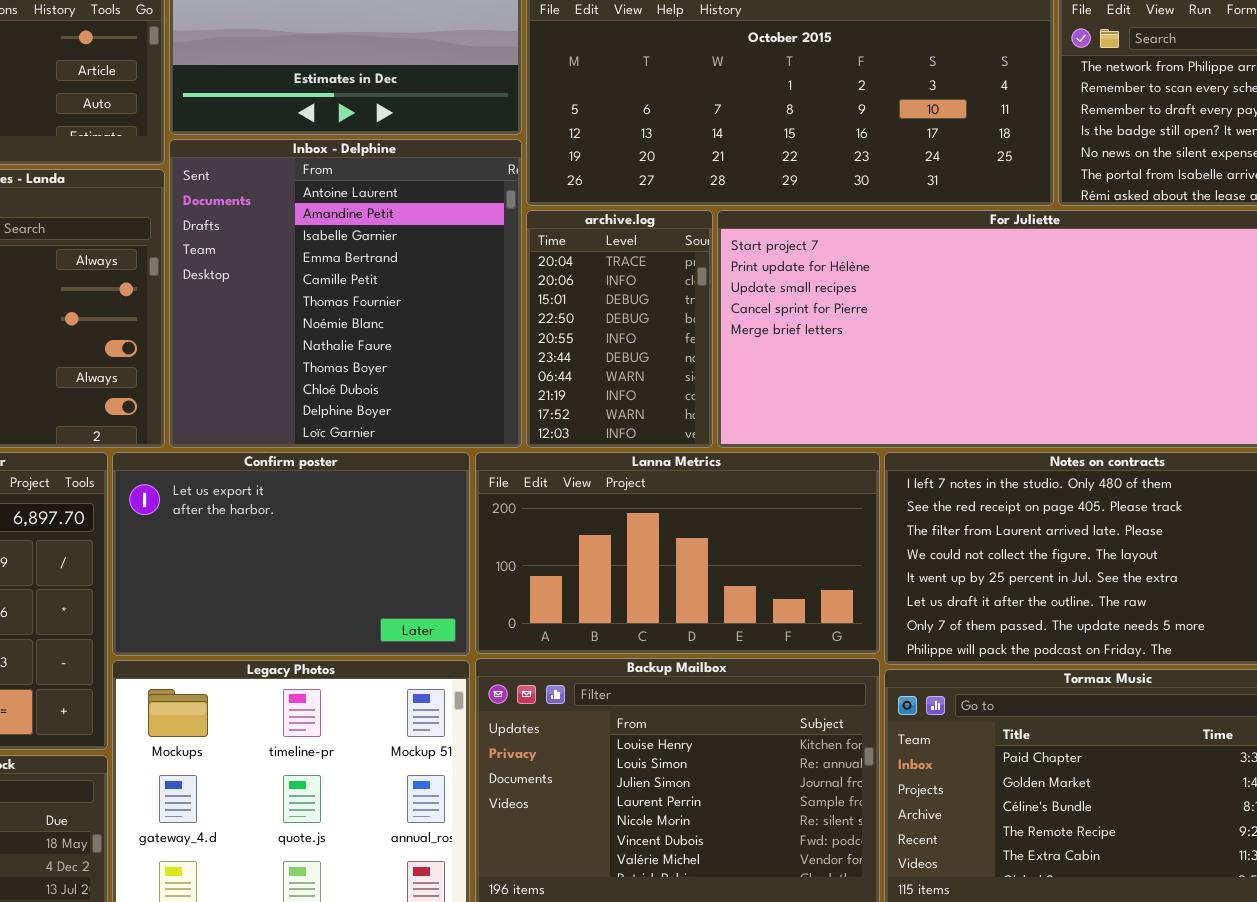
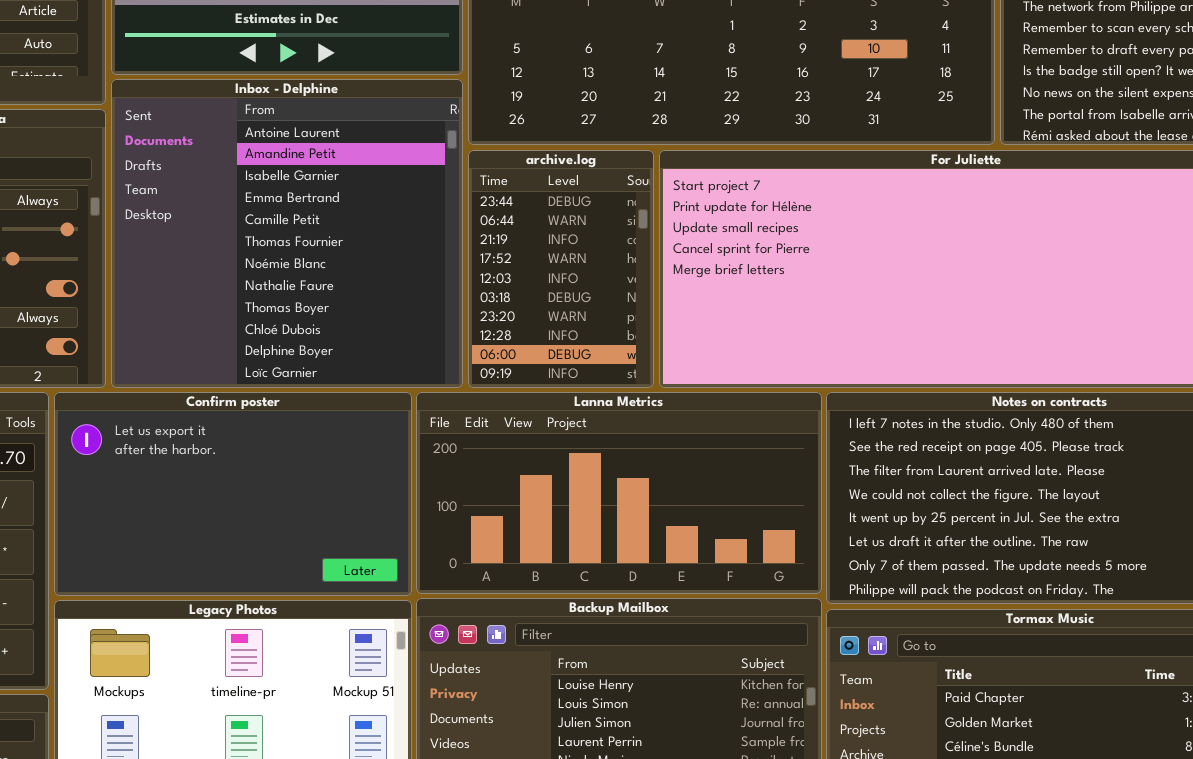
archive.log: [526,210,713,448] -> [468,150,654,388], scrolled down 5 rows

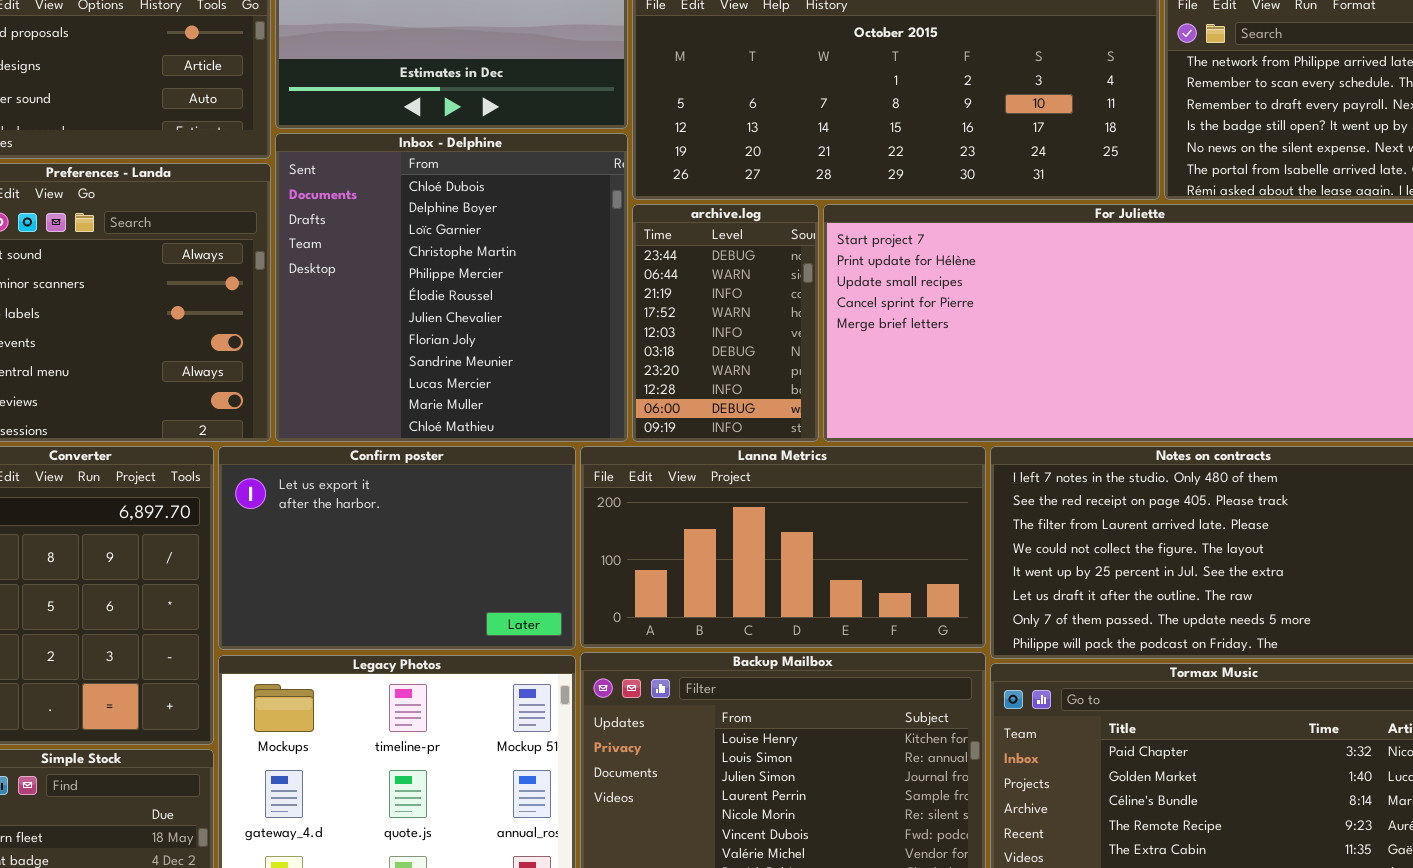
Inbox - Delphine: [111,79,463,388] -> [275,133,628,442], scrolled down 9 rows

